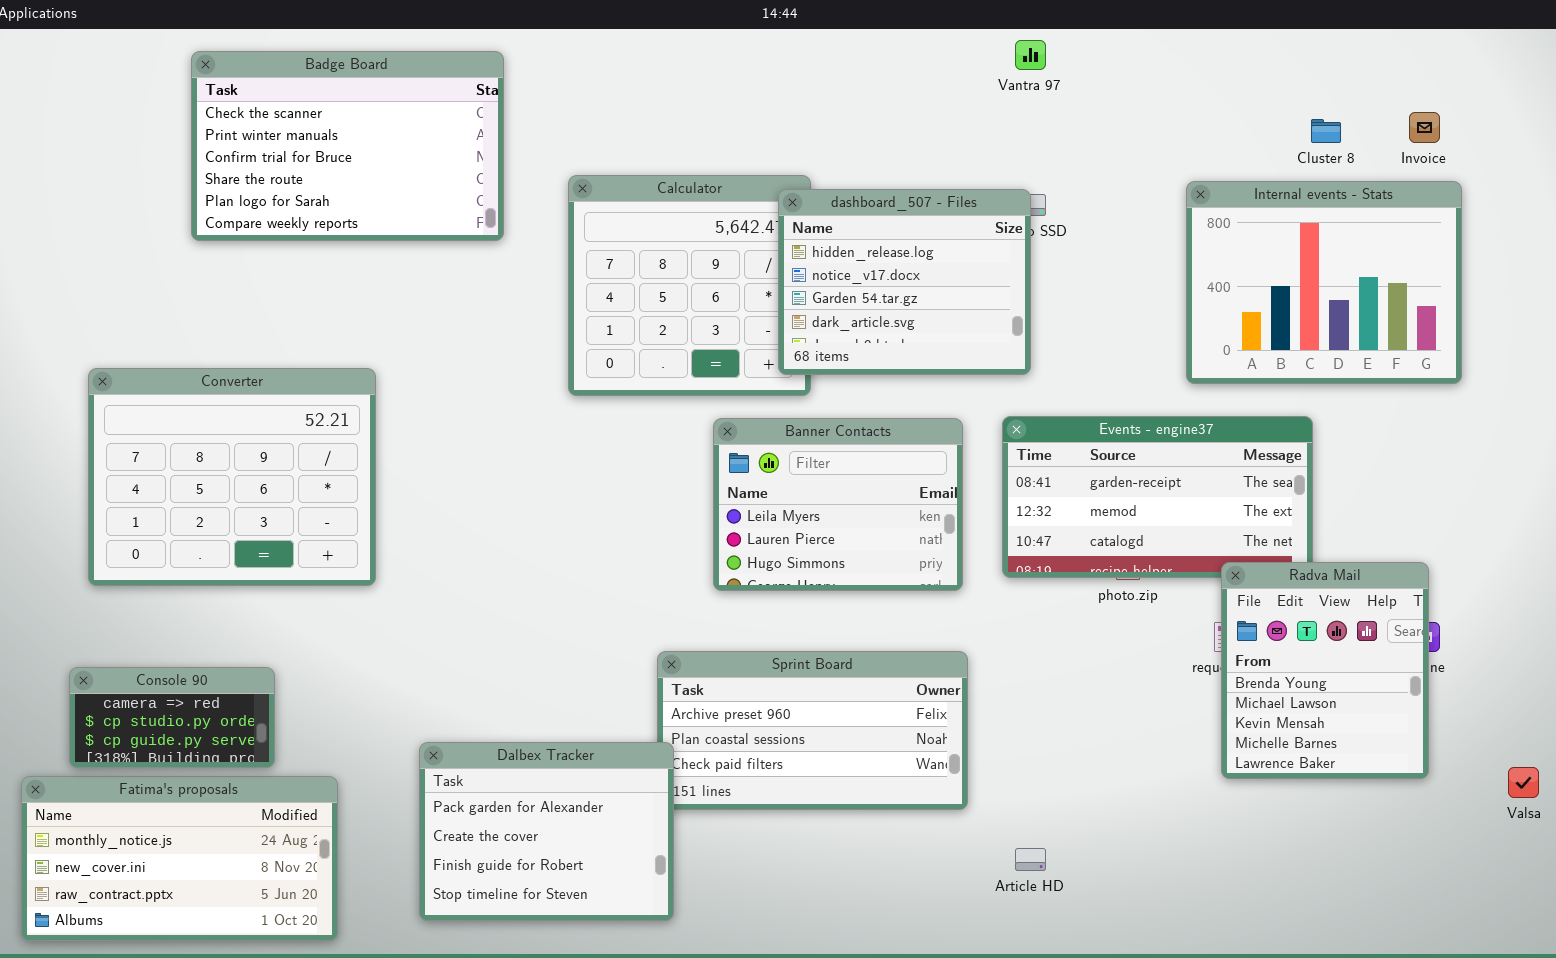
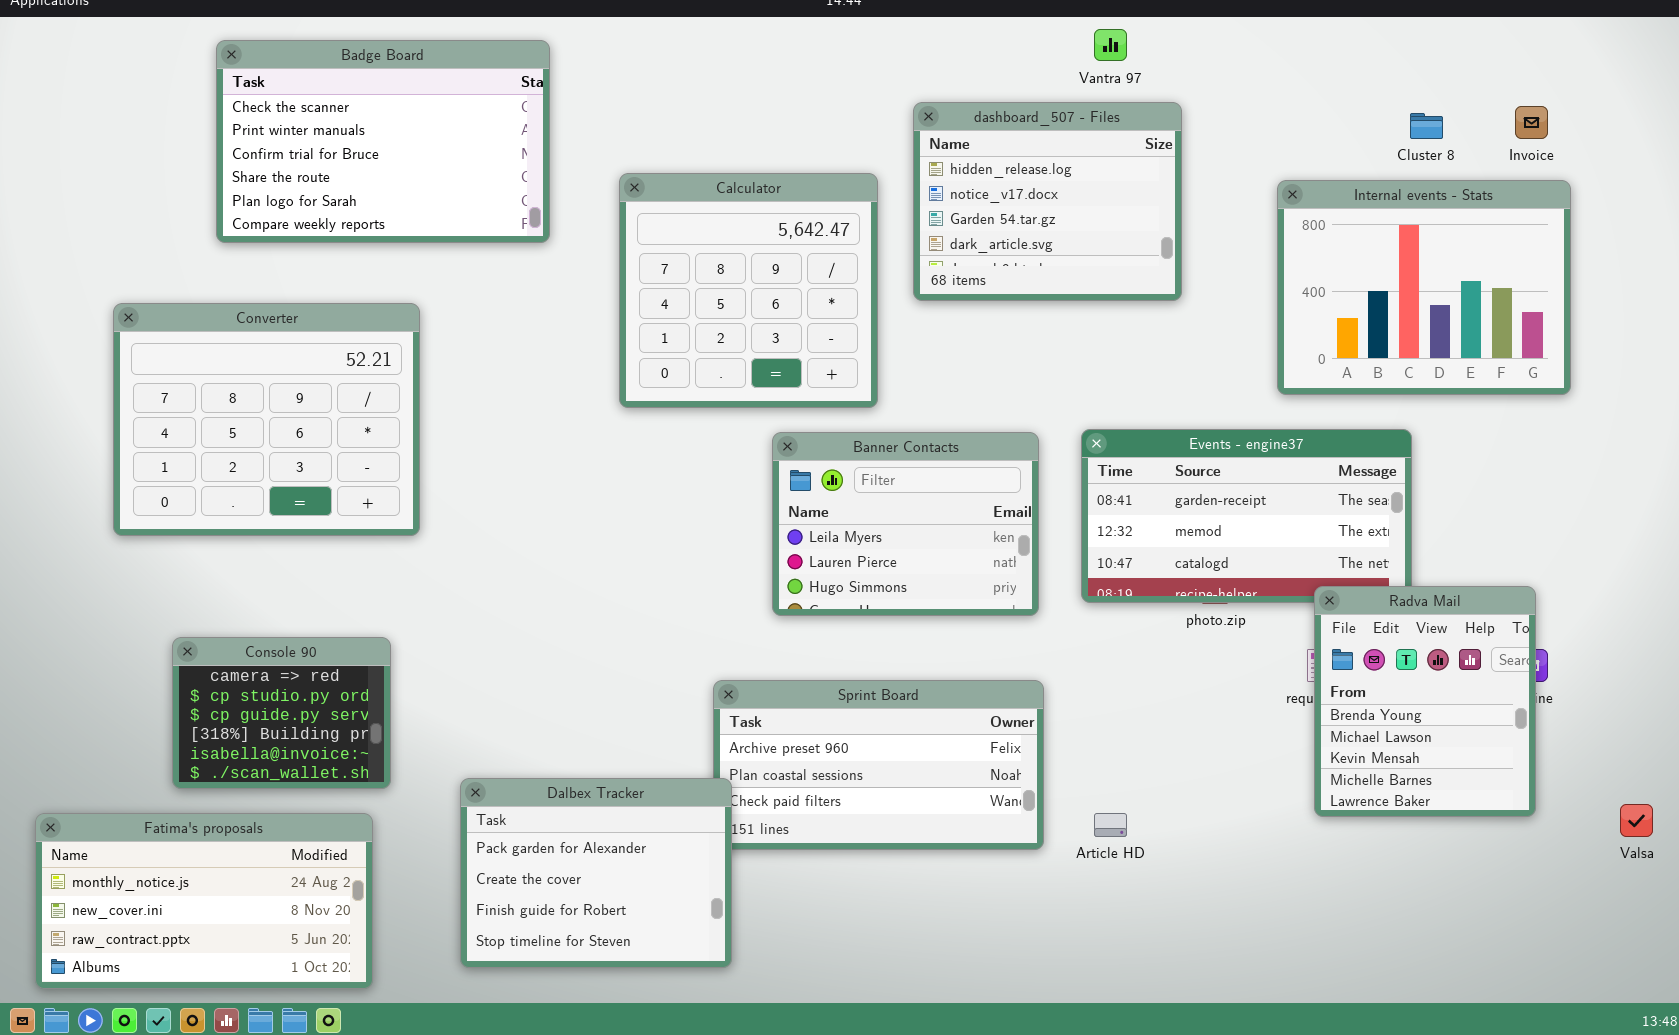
dashboard_507 - Files: [778,189,1031,375] -> [913,102,1182,301], moved
Converter: [88,368,376,586] -> [113,303,420,536], moved
Console 90: [69,667,275,768] -> [172,637,391,789], moved, resized
Article HD: [1015,848,1046,871] -> [1094,813,1127,837], moved

